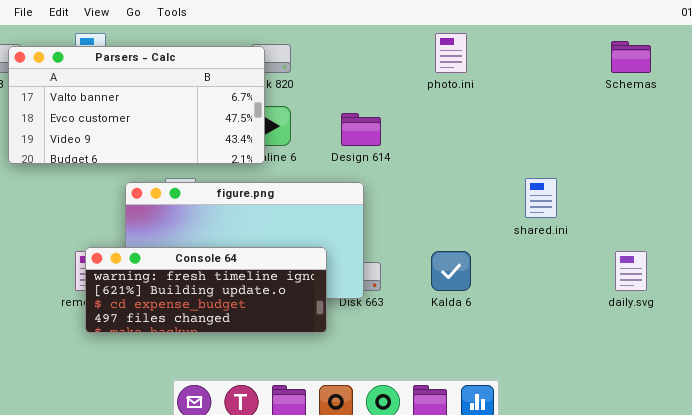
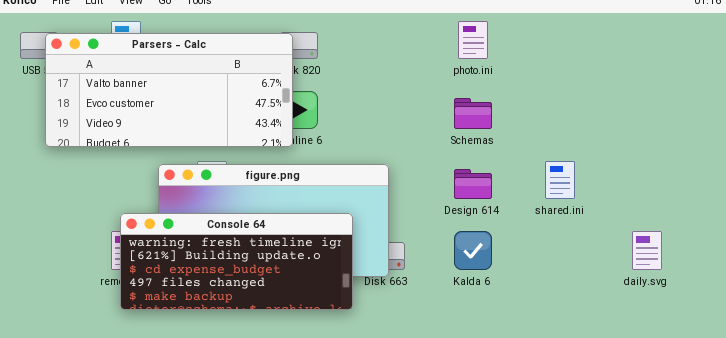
Schemas: [611,41,651,73] -> [454,98,492,129], moved
Design 614: [341,113,381,146] -> [454,169,492,199], moved
Console 64: [85,247,327,333] -> [120,213,353,310], resized

